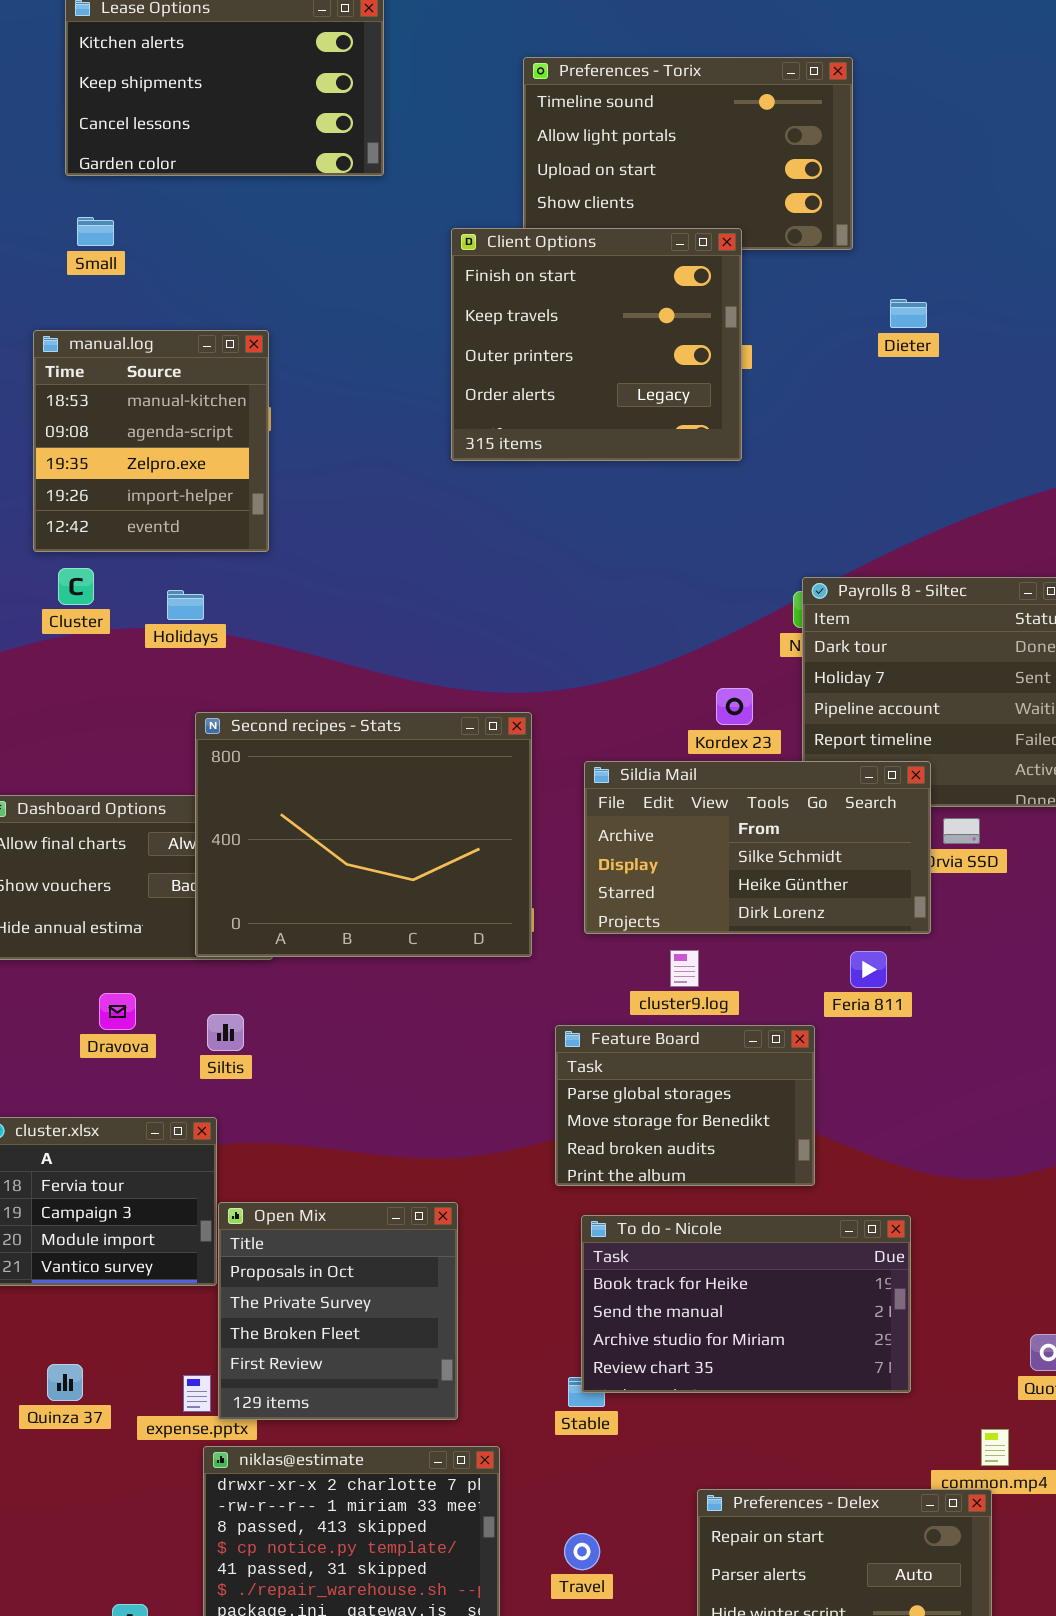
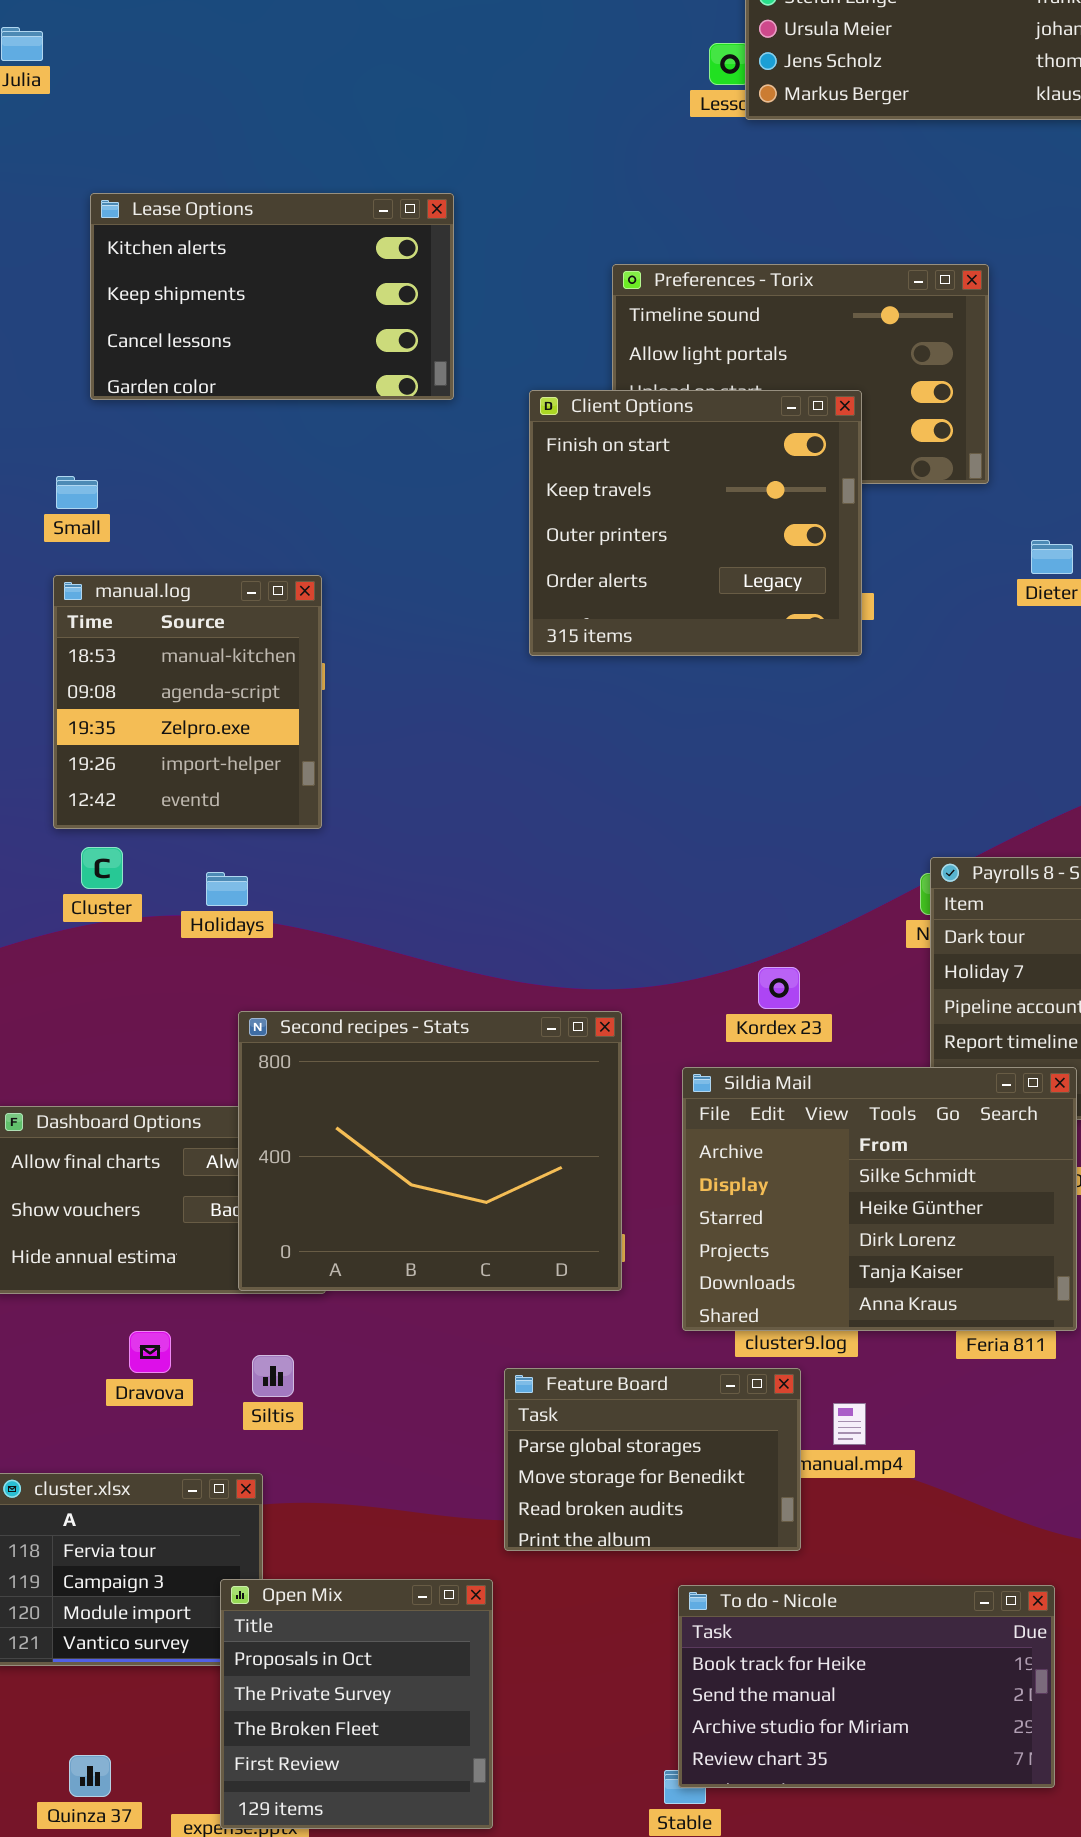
Small: [77,217,114,246] -> [56,476,98,509], moved
Client Options: [451,228,742,461] -> [529,390,862,656], moved
Kordex 23: [716,688,753,725] -> [758,967,800,1009], moved
Sildia Mail: [584,761,931,934] -> [682,1067,1077,1331], resized
Feature Board: [555,1025,815,1186] -> [504,1368,801,1551], moved
Open Mix: [218,1202,458,1420] -> [220,1579,493,1829], moved

